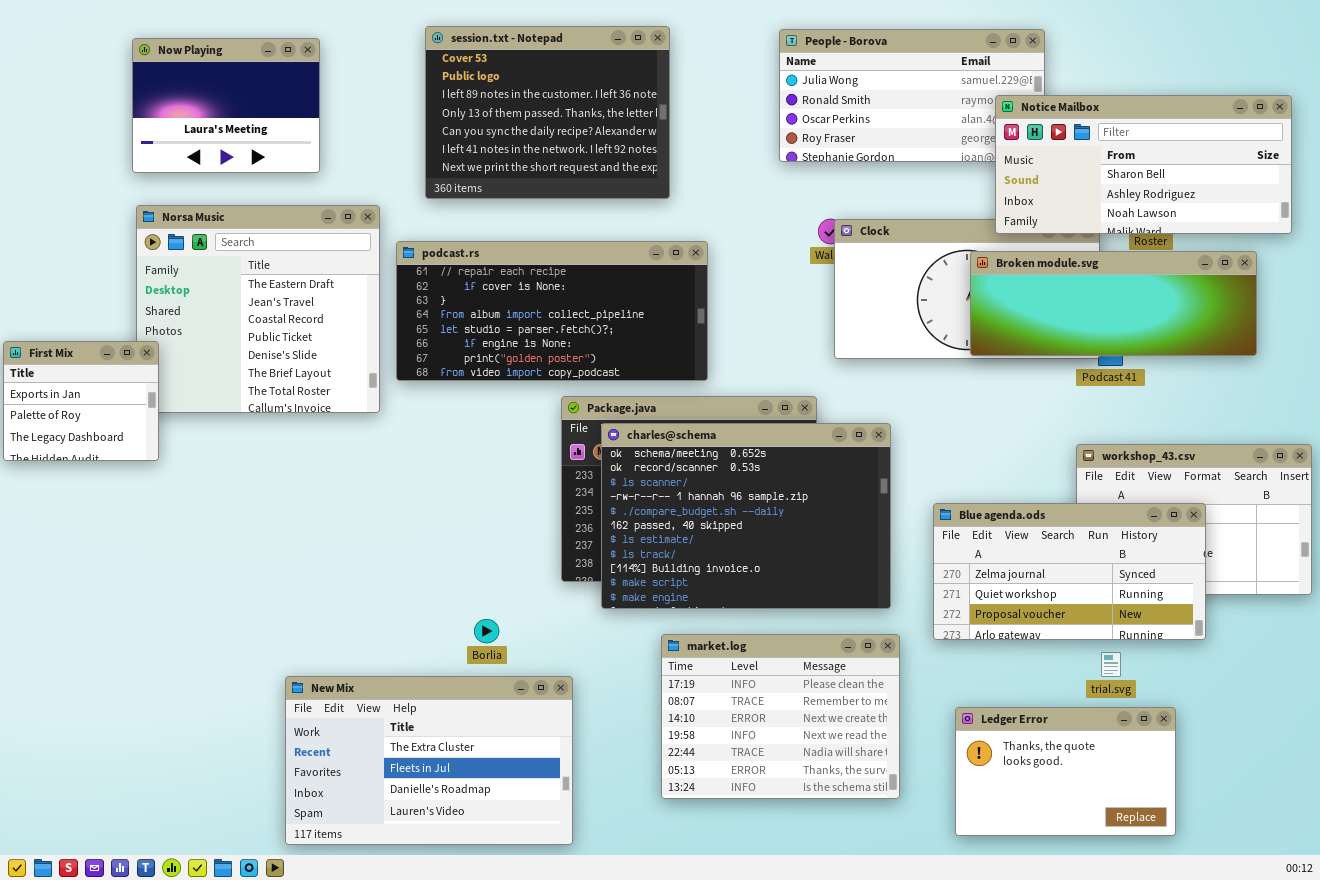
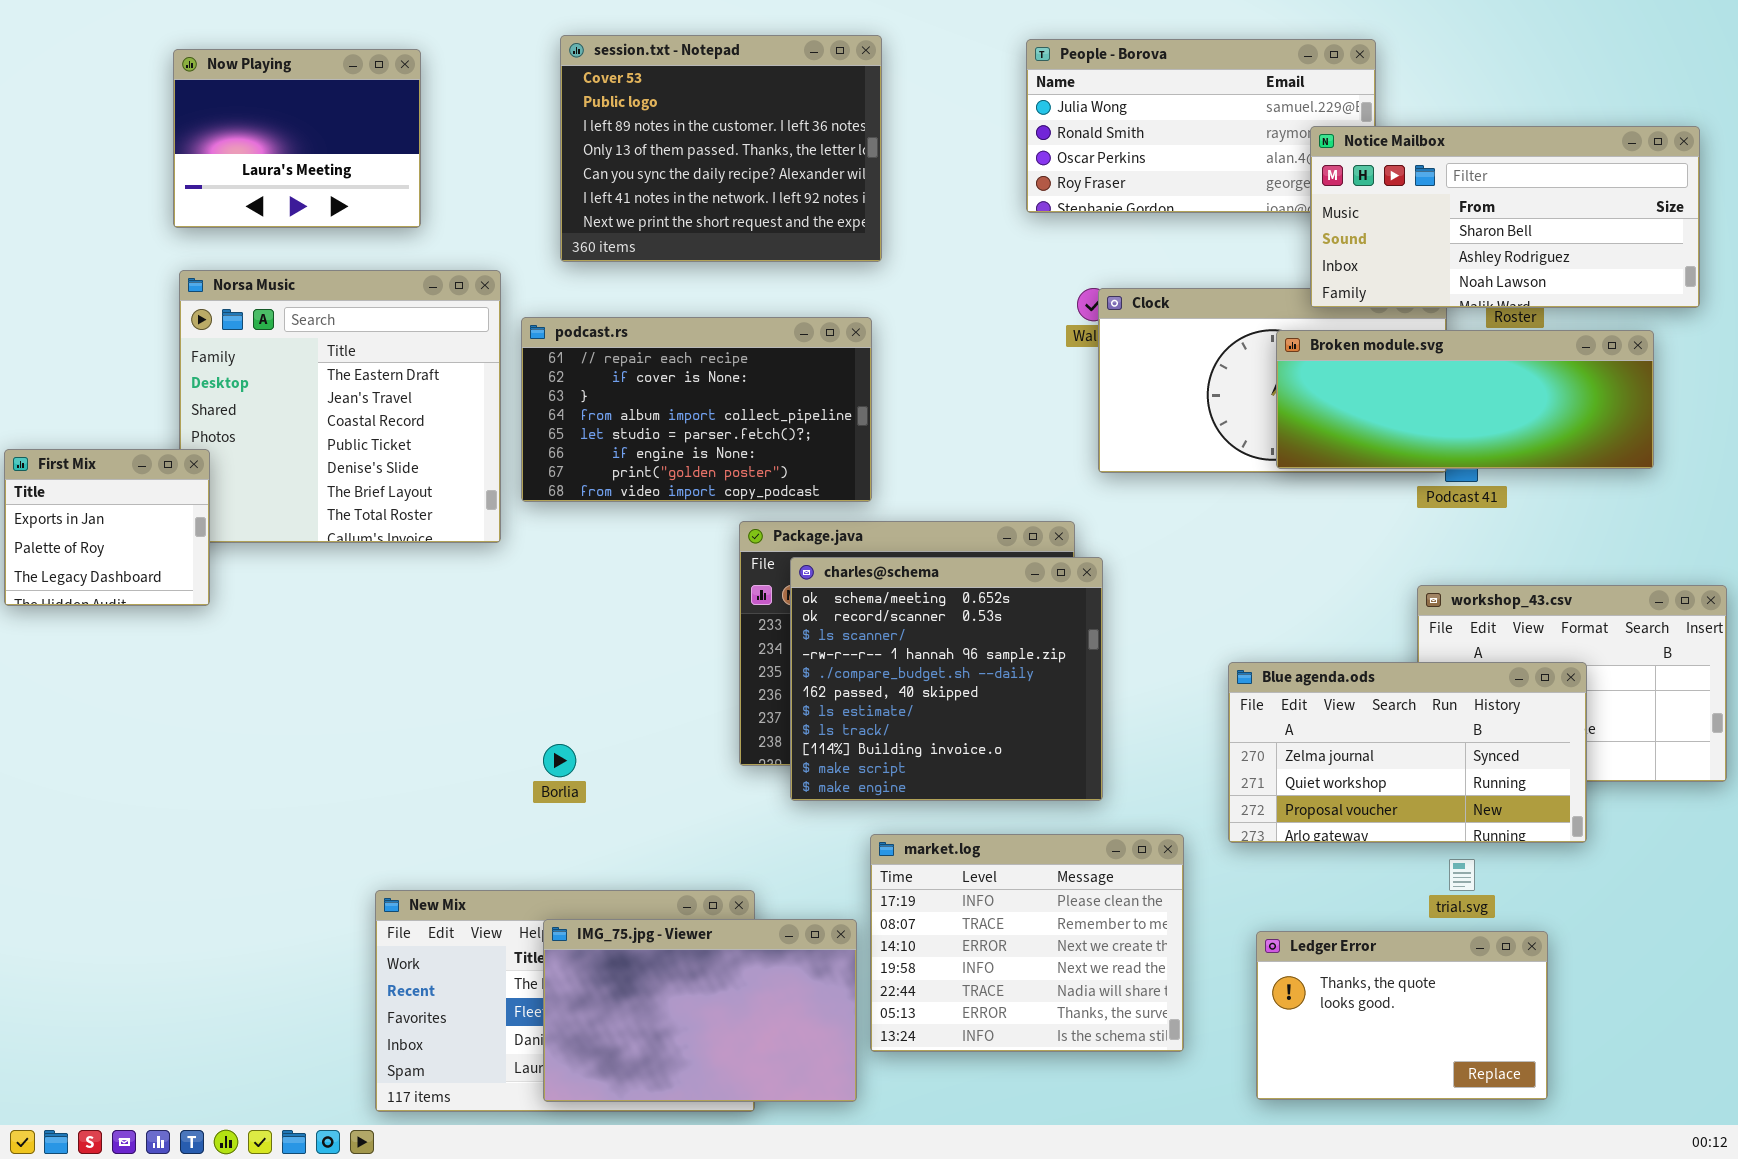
podcast.rs: [396,241,708,381] -> [521,317,872,502], resized
charles@schema: [601,423,891,609] -> [790,557,1103,801], resized
Borlia: [474,619,499,643] -> [543,744,576,777], moved
IMG_75.jpg - Viewer: none -> [543,919,857,1102], opened

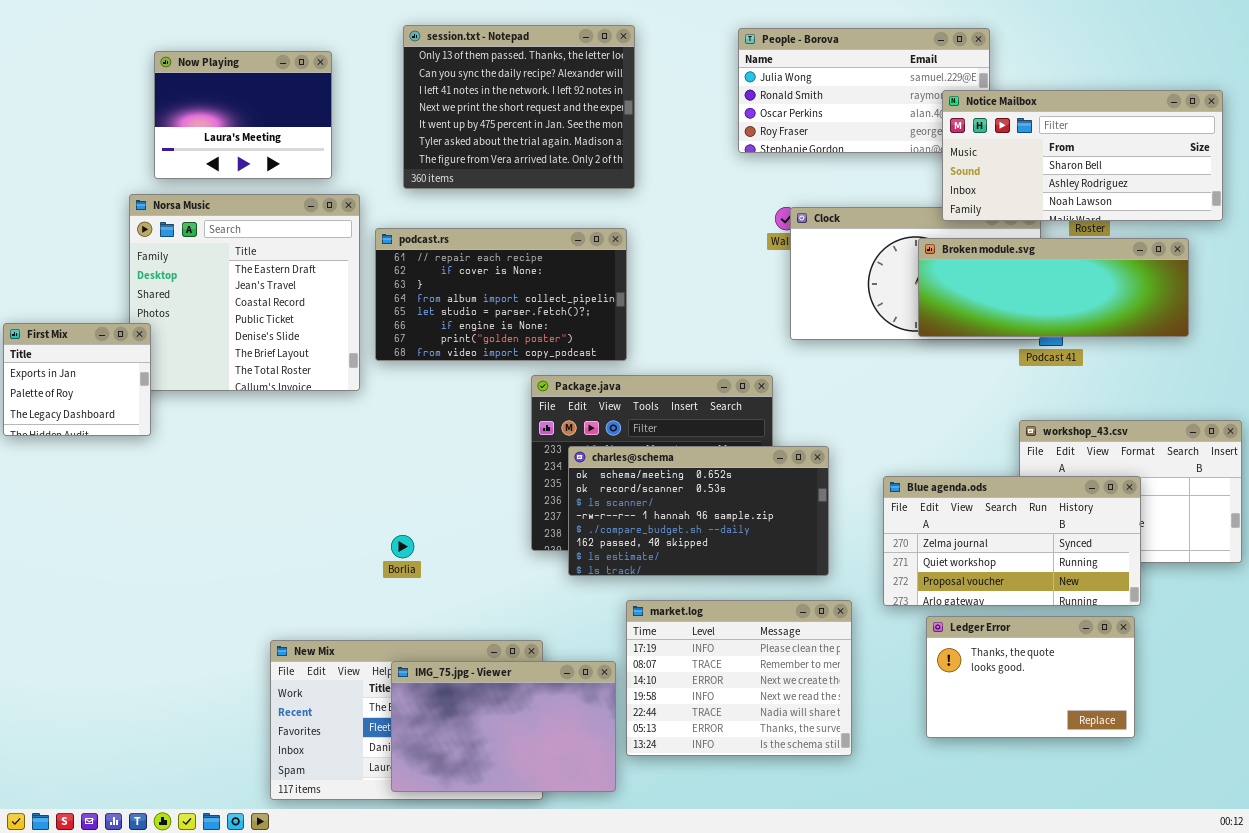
session.txt - Notepad: [560,35,882,262] -> [403,25,635,189], scrolled down 3 rows
Now Playing: [173,49,421,228] -> [154,51,332,179], moved
charles@schema: [790,557,1103,801] -> [568,446,829,576], resized
Ledger Error: [1256,931,1548,1100] -> [926,616,1135,738], moved

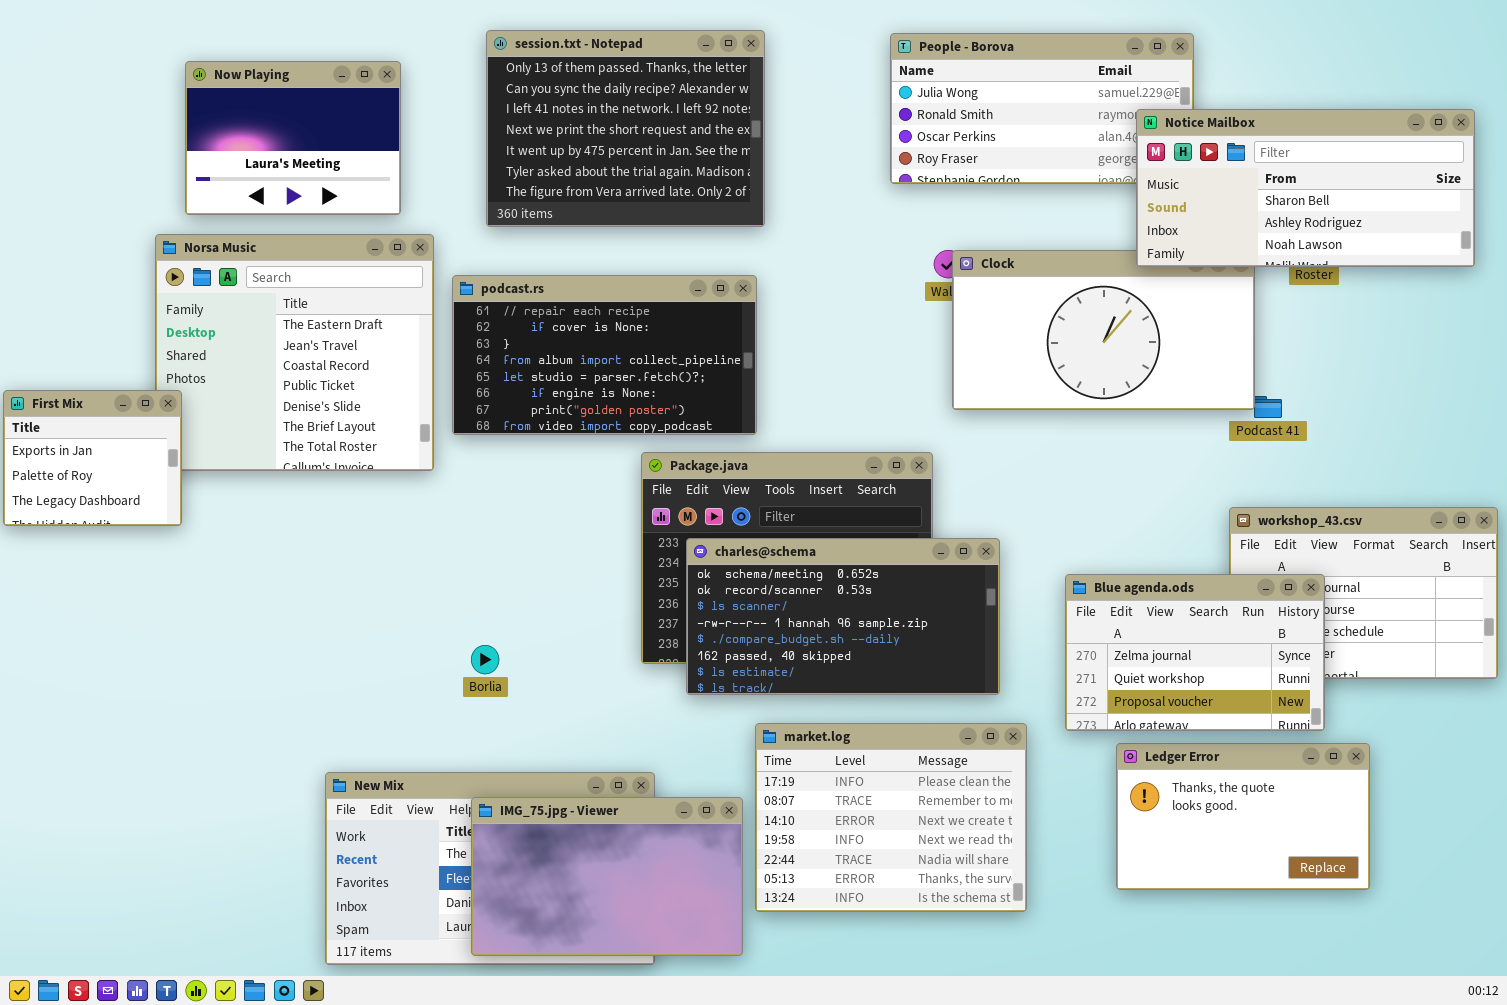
Broken module.svg: [918,238,1189,337] -> none, closed
Blue agenda.ods: [883,476,1141,606] -> [1065,574,1325,731], resized

